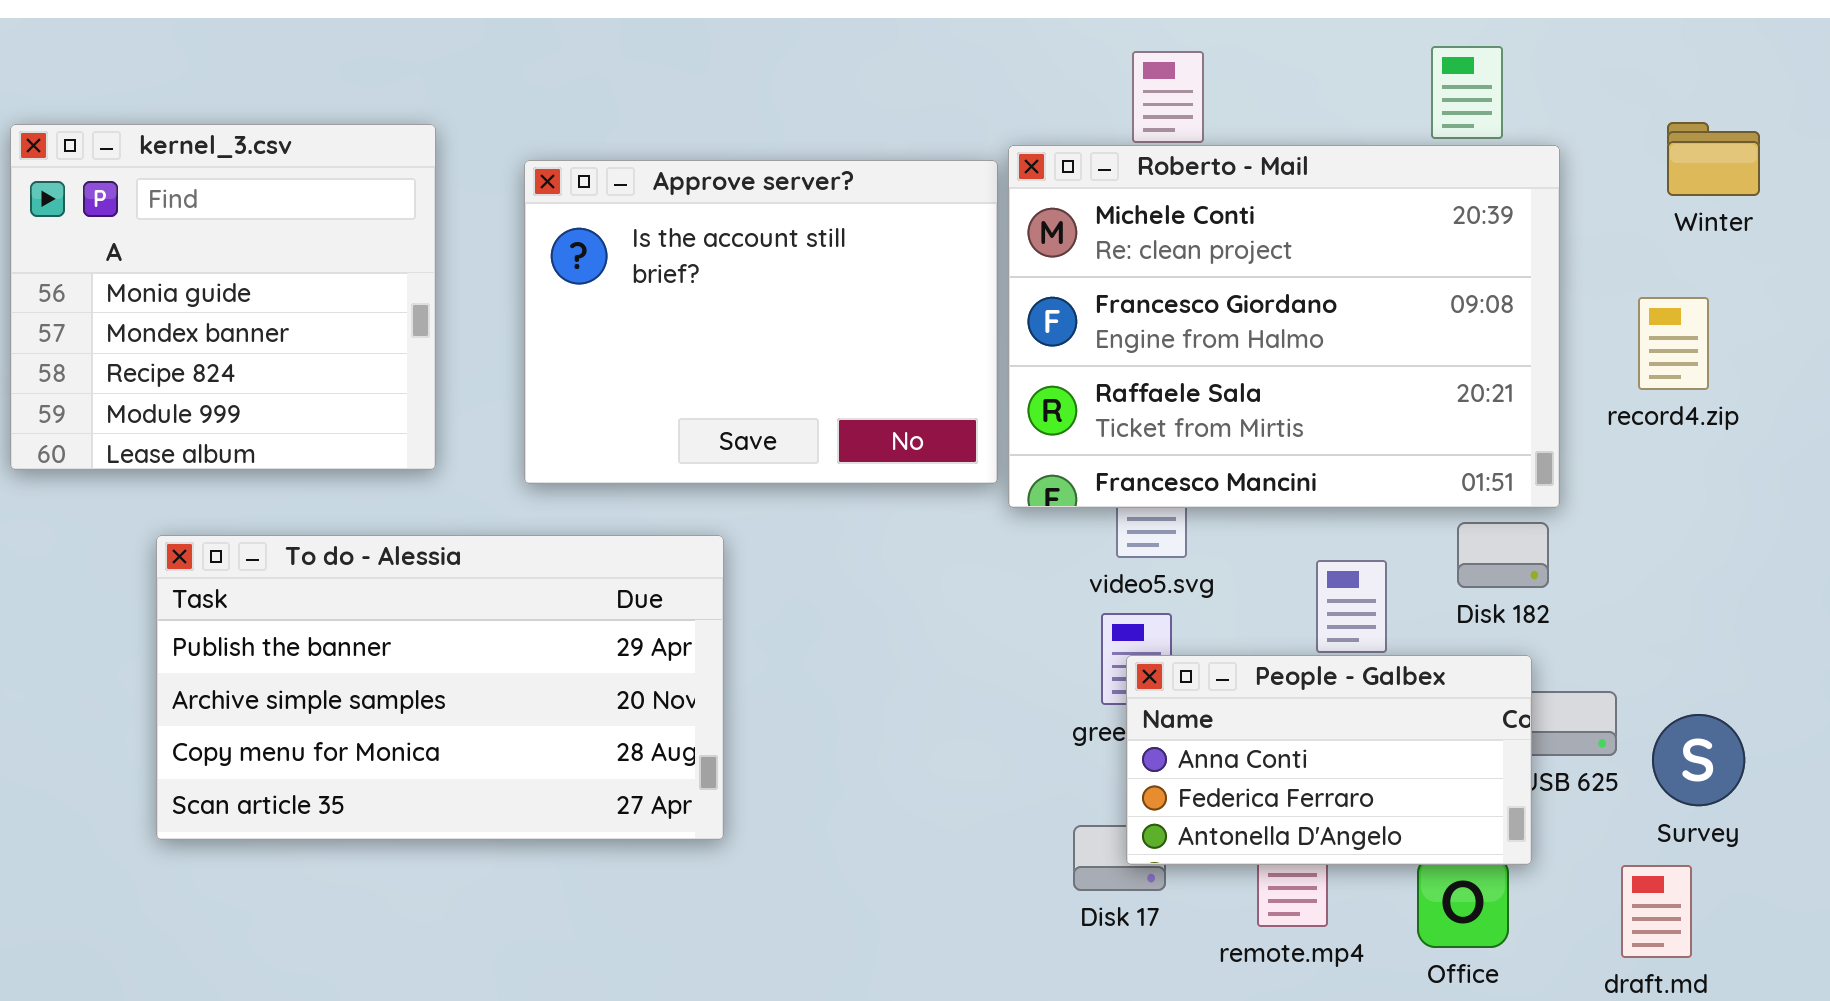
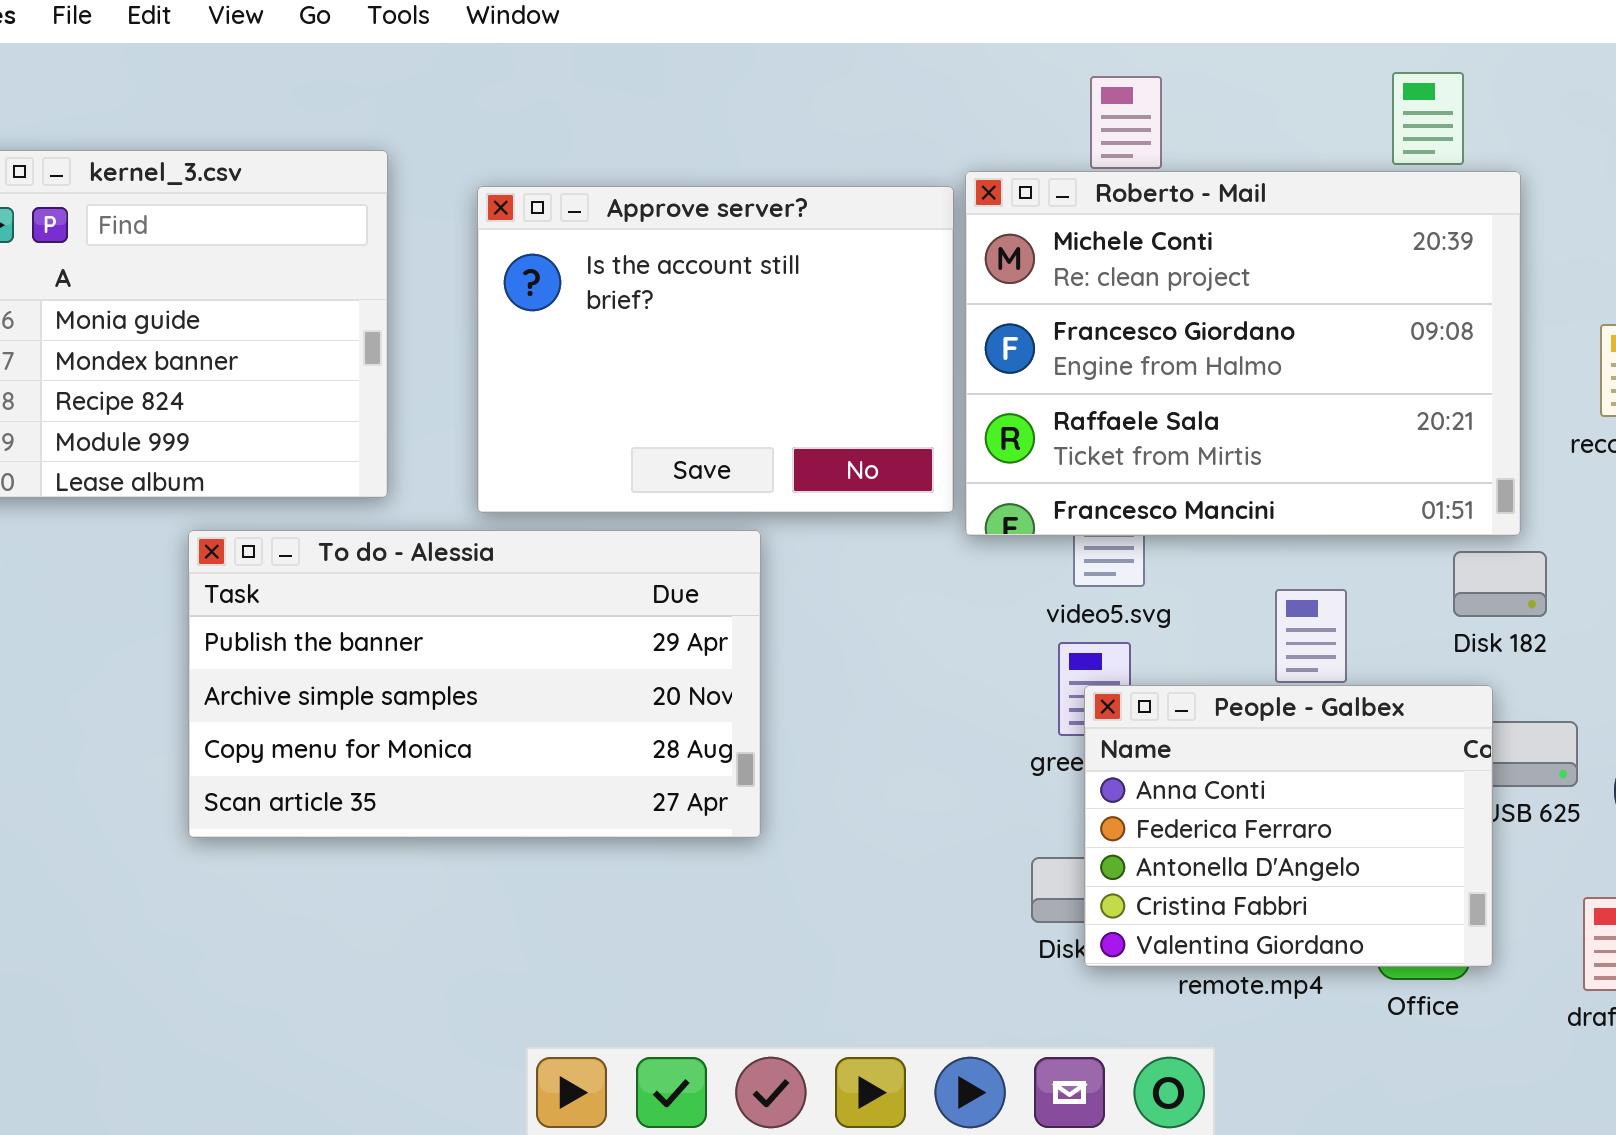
Disk 182: [1457,522,1549,588] -> [1453,551,1547,617], moved
To do - Alessia: [156,535,724,840] -> [188,530,761,838], moved
People - Galbex: [1126,655,1532,865] -> [1084,685,1493,967], resized

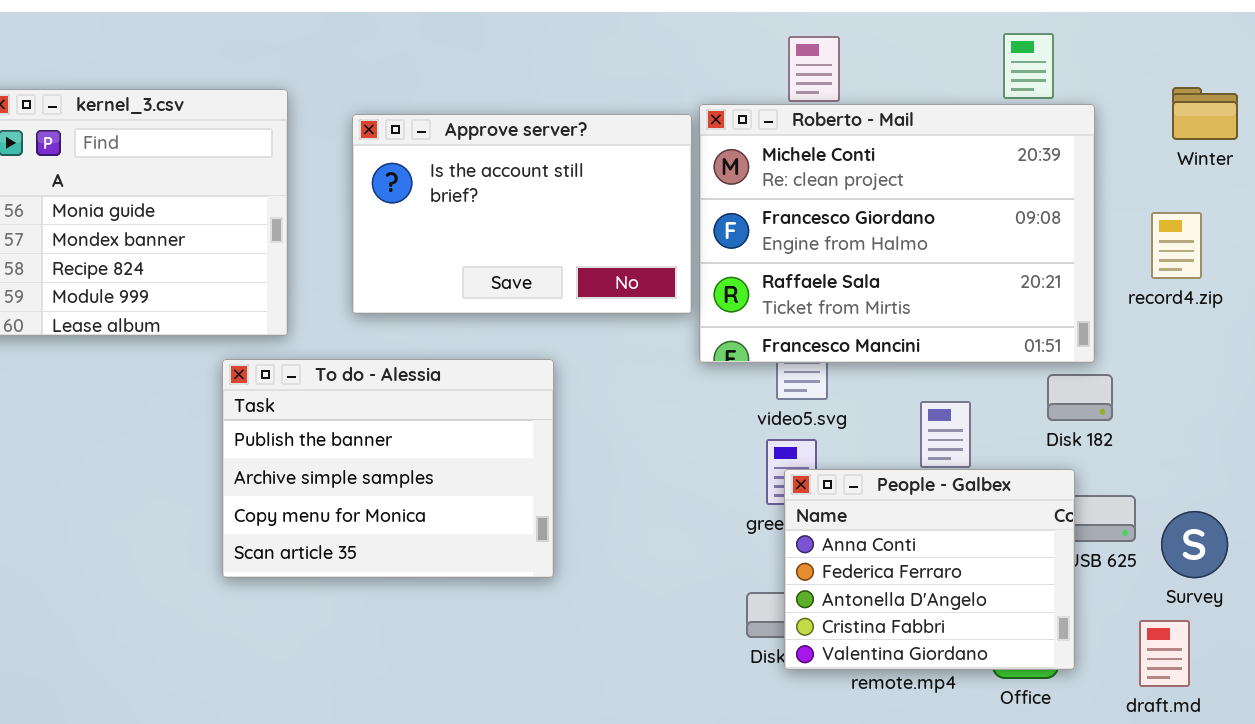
Approve server?: [477,186,954,513] -> [352,114,692,314], resized
To do - Alessia: [188,530,761,838] -> [222,359,554,578], resized

